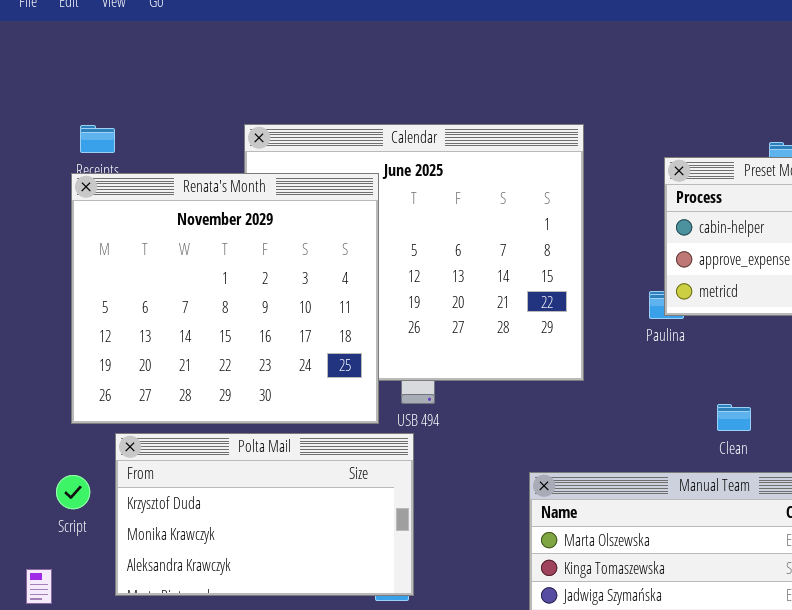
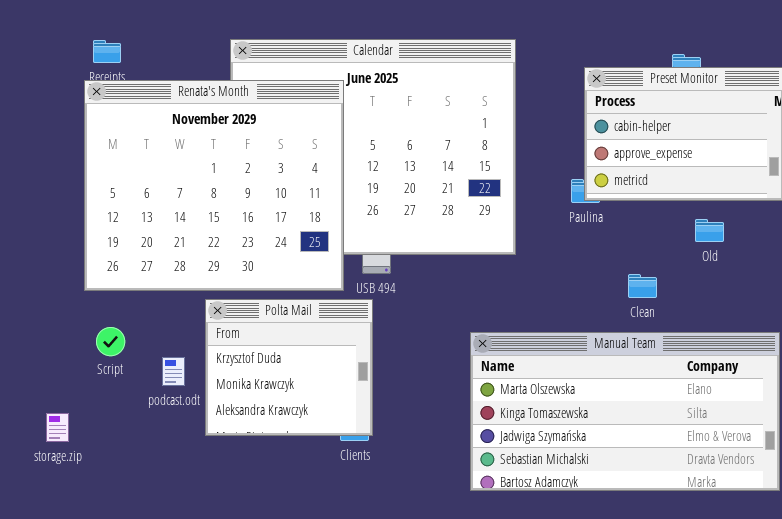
Polta Mail: [115,433,414,596] -> [205,299,373,436], resized
Script: [56,475,90,509] -> [96,327,125,356], moved

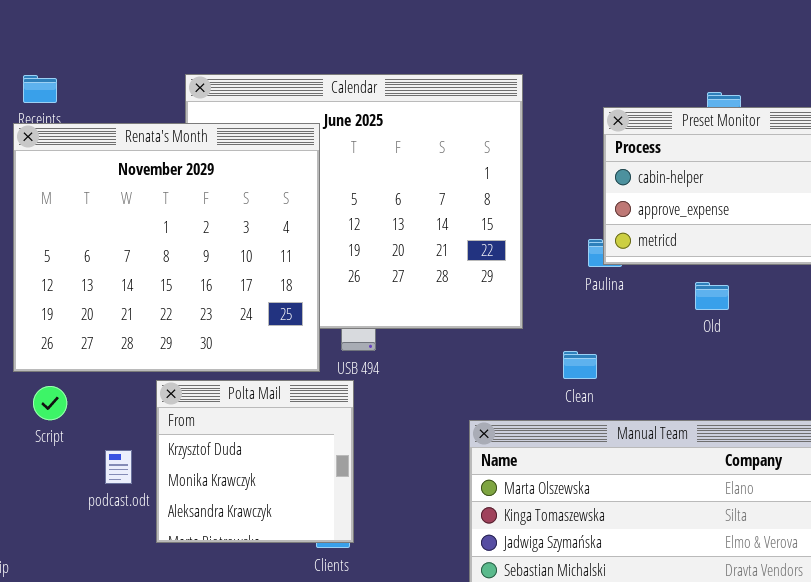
Old: [695,219,724,242] -> [695,282,729,310], moved
Clean: [628,274,657,298] -> [563,351,597,379], moved
Script: [96,327,125,356] -> [33,386,67,420], moved

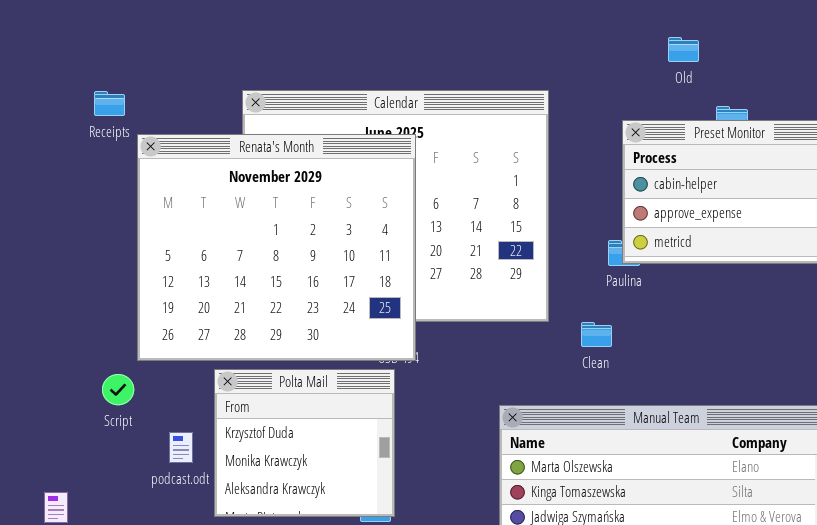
Renata's Month: [13,123,320,372] -> [137,134,416,361], moved
Old: [695,282,729,310] -> [668,37,699,62], moved
Clean: [563,351,597,379] -> [581,322,612,347], moved

